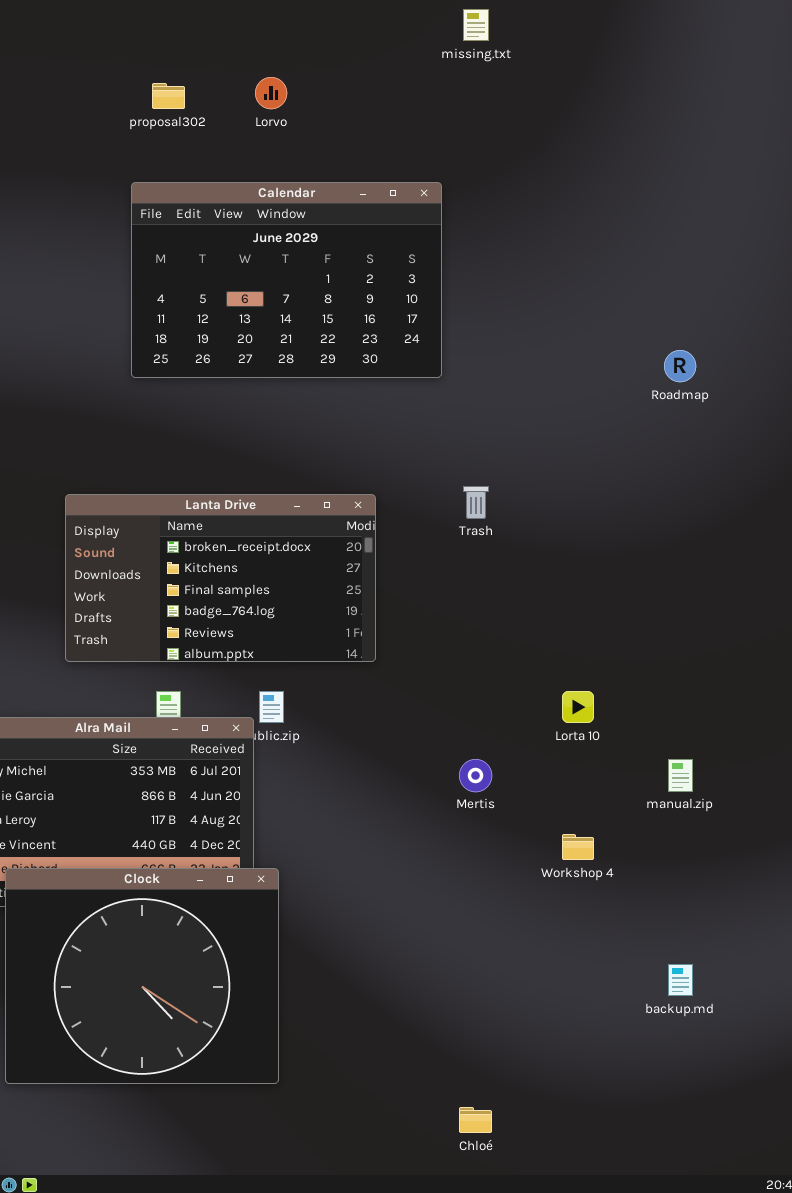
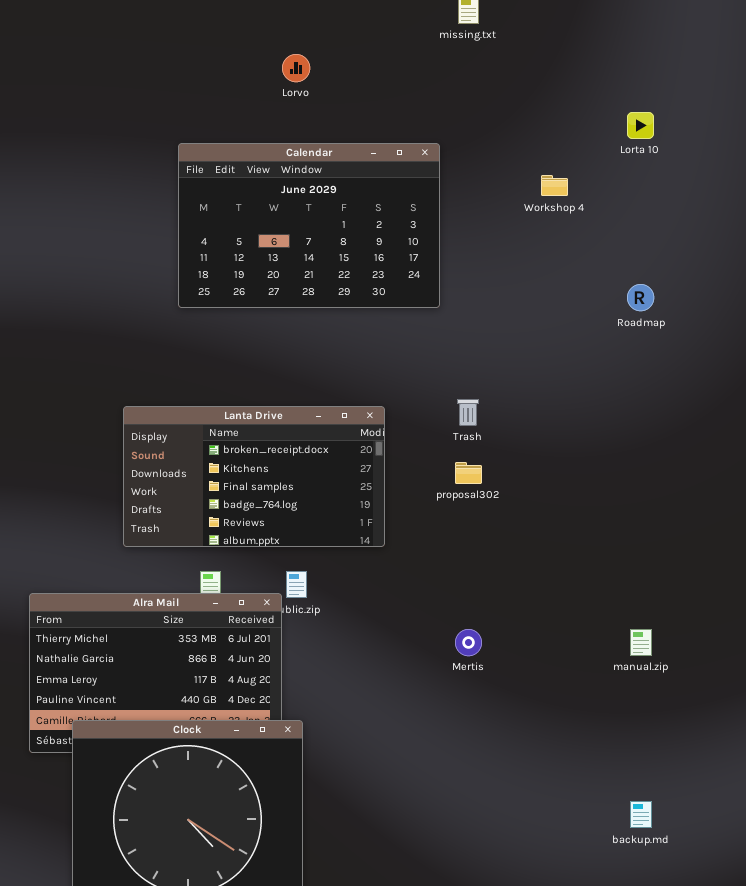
proposal302: [152,83,185,109] -> [455,462,482,484], moved
Lorta 10: [562,691,594,723] -> [627,112,654,139], moved
Workshop 4: [562,834,594,860] -> [541,175,568,196], moved

